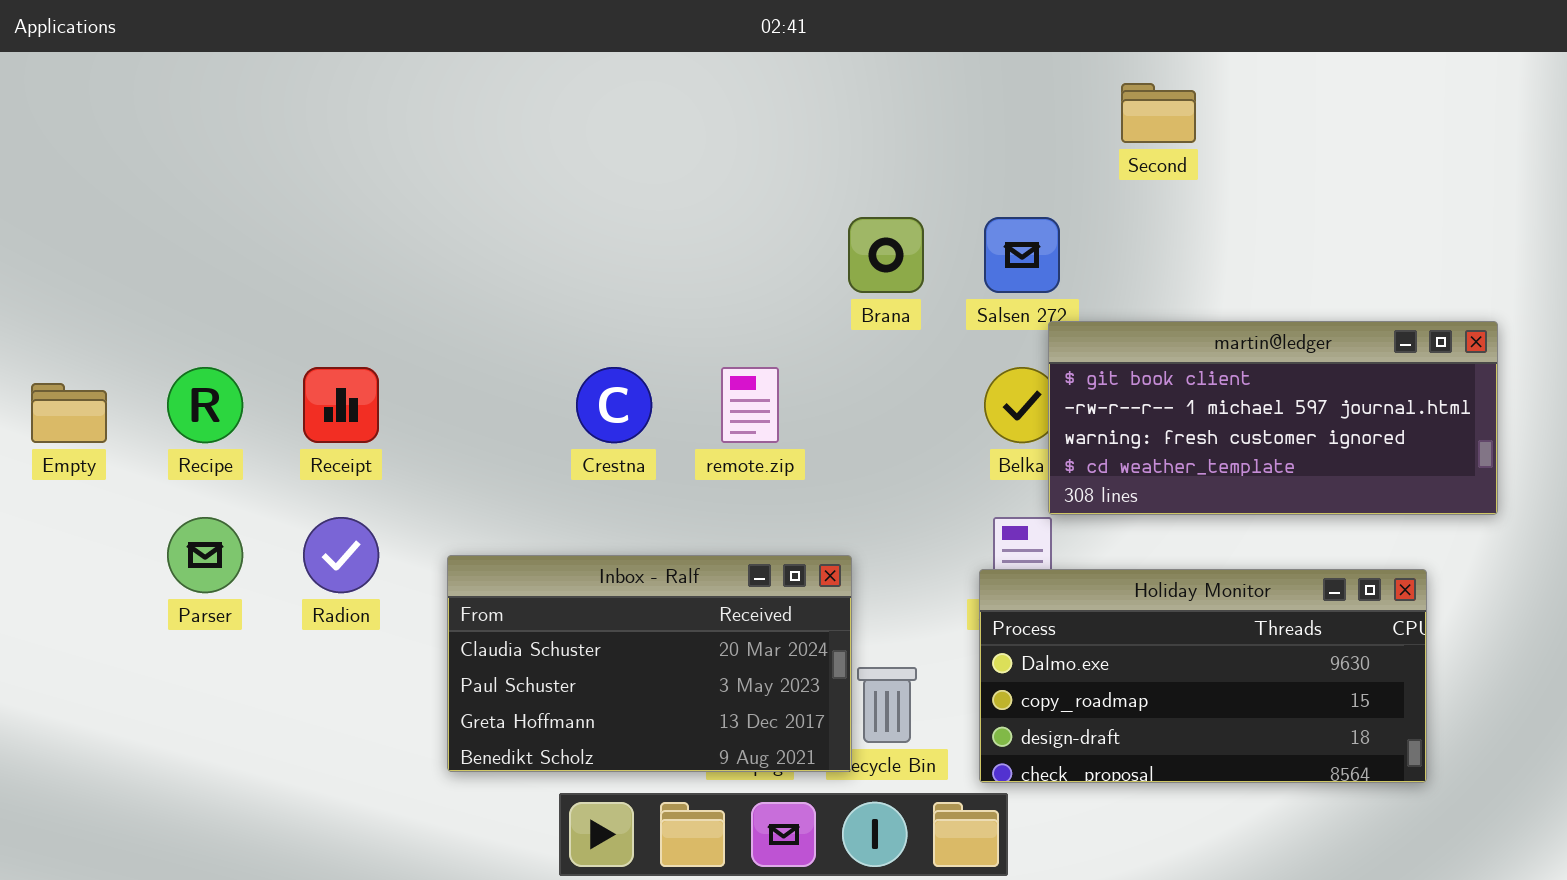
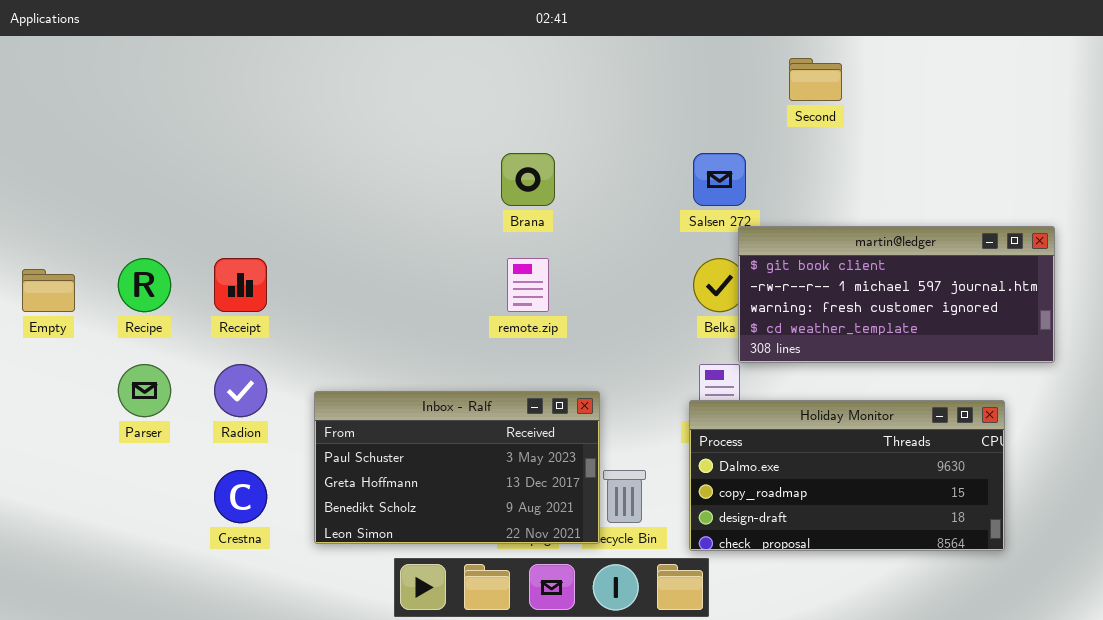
Brana: [848,217,924,293] -> [501,153,555,206], moved
Crestna: [576,367,652,443] -> [214,470,267,523], moved
Inbox - Ralf: [447,555,852,772] -> [314,391,600,544], scrolled down 1 row

